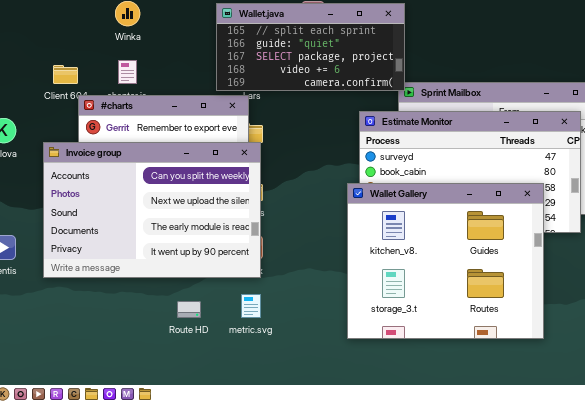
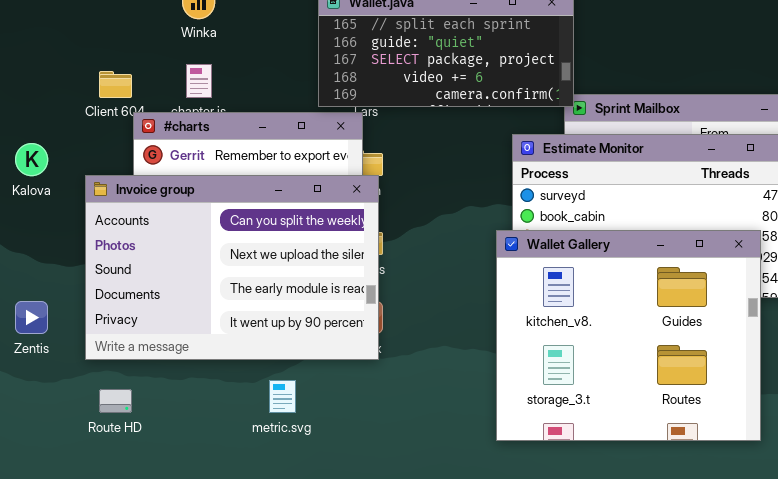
metric.svg: [241,294,261,318] -> [269,380,296,413], moved
Route HD: [177,301,201,318] -> [99,389,132,413], moved

